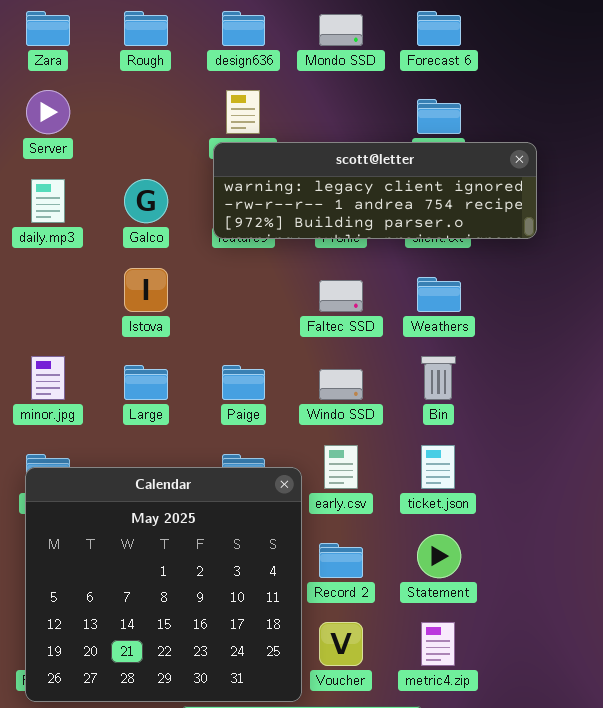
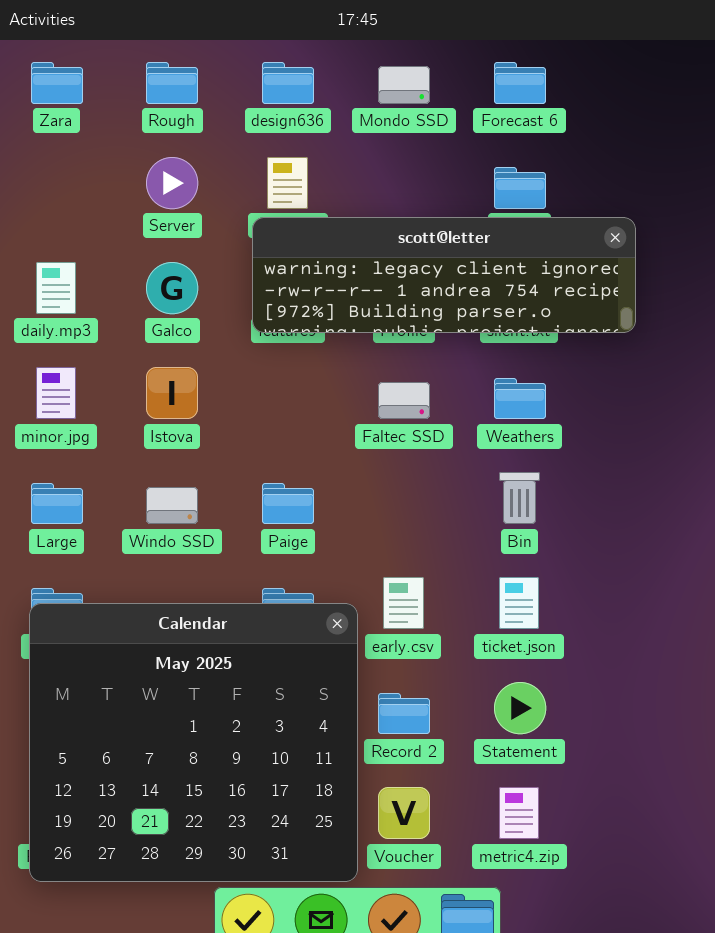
Server: [26,90,70,134] -> [146,157,198,209], moved
minor.jpg: [31,356,65,400] -> [36,367,76,419], moved
Large: [124,365,168,400] -> [31,483,83,524], moved
Windo SSD: [319,369,363,400] -> [146,487,198,524], moved

